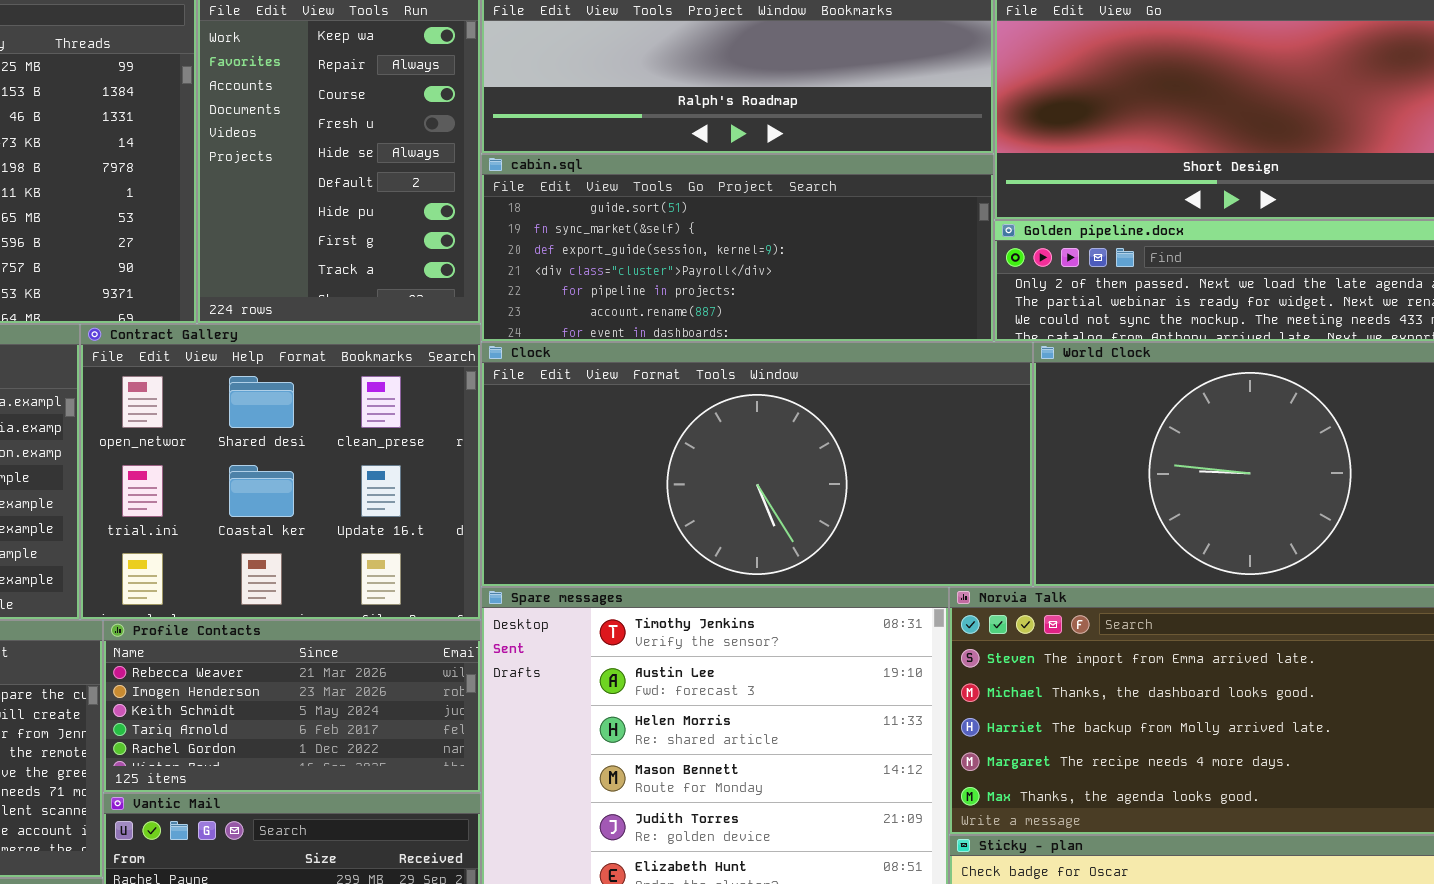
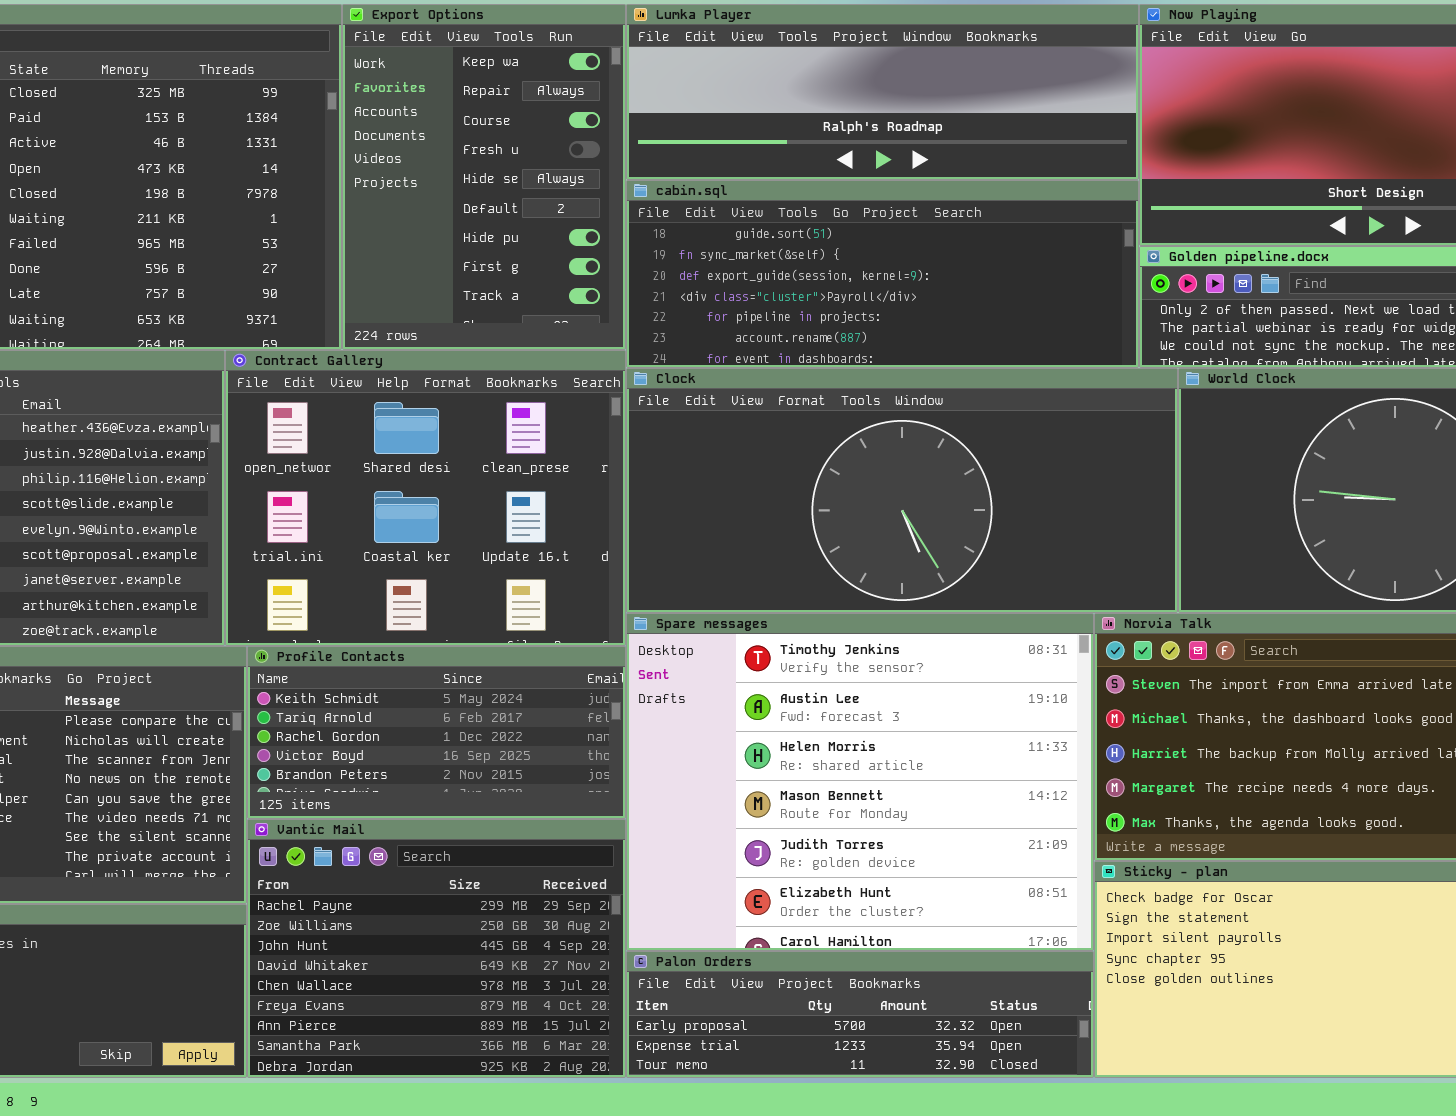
Profile Contacts: [103,620,481,793] -> [247,646,626,819], scrolled down 2 rows

